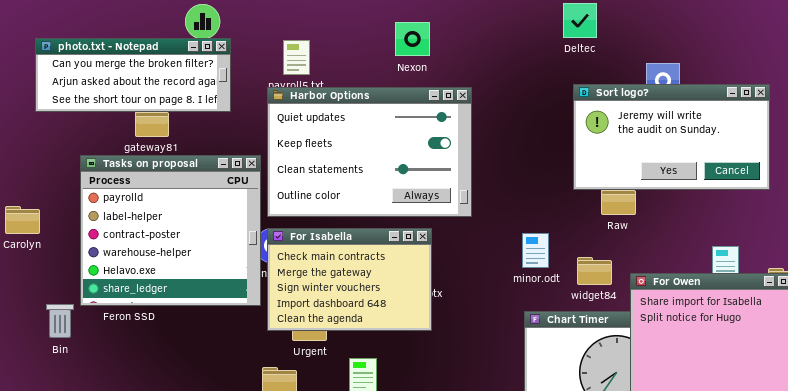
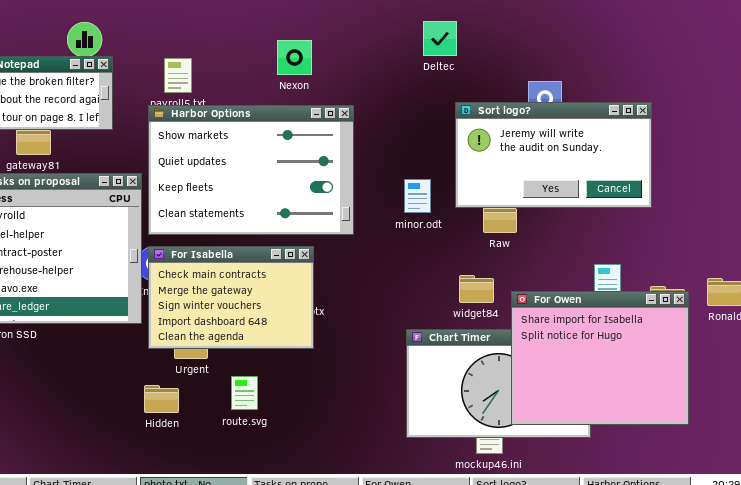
Deltec: [563,3,597,38] -> [423,21,457,56], moved
Harbor Options: [267,87,472,217] -> [148,105,354,235], scrolled up 1 row
minor.odt: [522,233,549,268] -> [404,179,431,213], moved

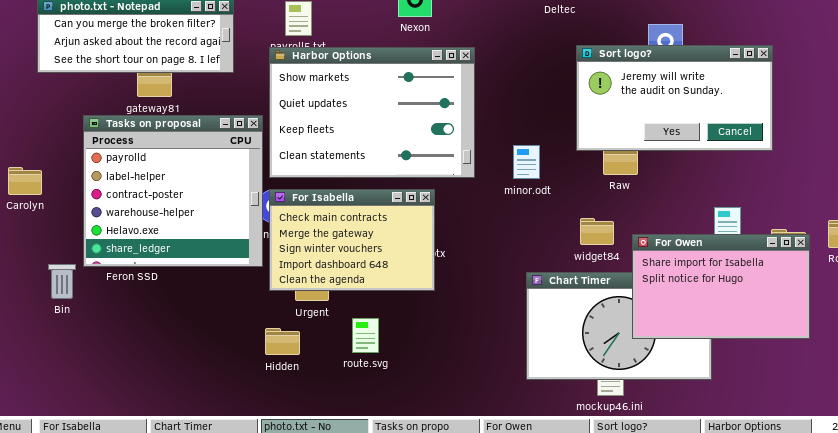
minor.odt: [404,179,431,213] -> [513,145,540,179], moved
For Owen: [511,291,689,425] -> [632,234,810,339], resized

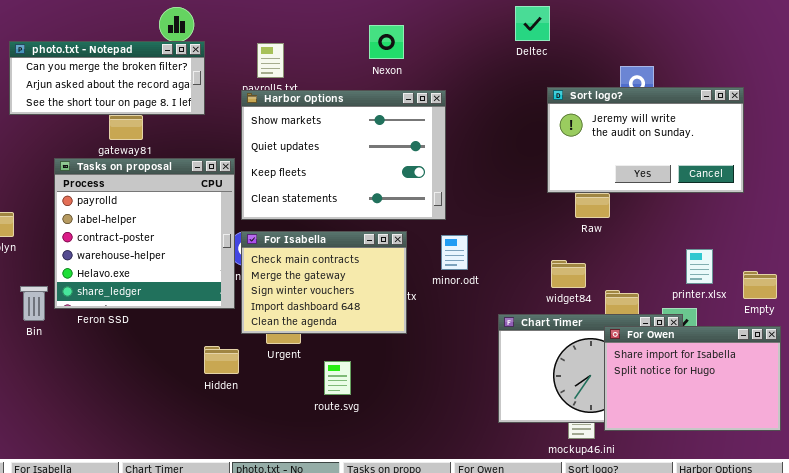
minor.odt: [513,145,540,179] -> [441,235,468,270], moved
For Owen: [632,234,810,339] -> [604,326,781,431], moved
Bin: [48,264,76,299] -> [20,286,48,321], moved
Hidden: [265,328,300,355] -> [204,346,239,374], moved

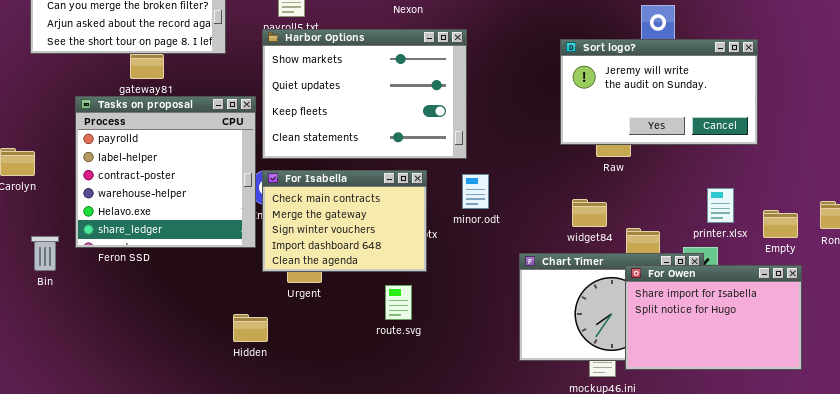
Sort logo?: [547,87,744,193] -> [560,39,758,145], moved
Bin: [20,286,48,321] -> [31,236,59,271], moved
Hidden: [204,346,239,374] -> [233,314,268,342], moved
route.svg: [324,361,351,395] -> [385,285,412,320], moved

